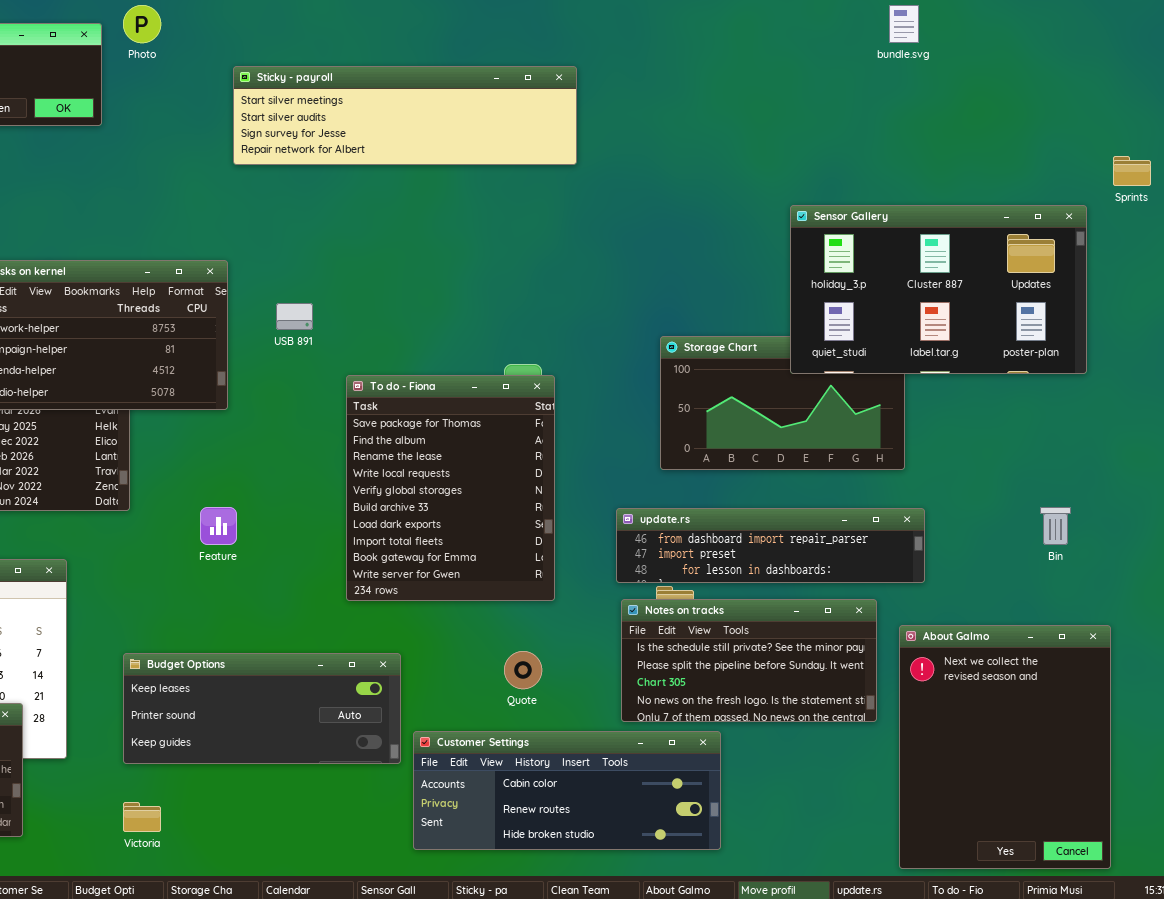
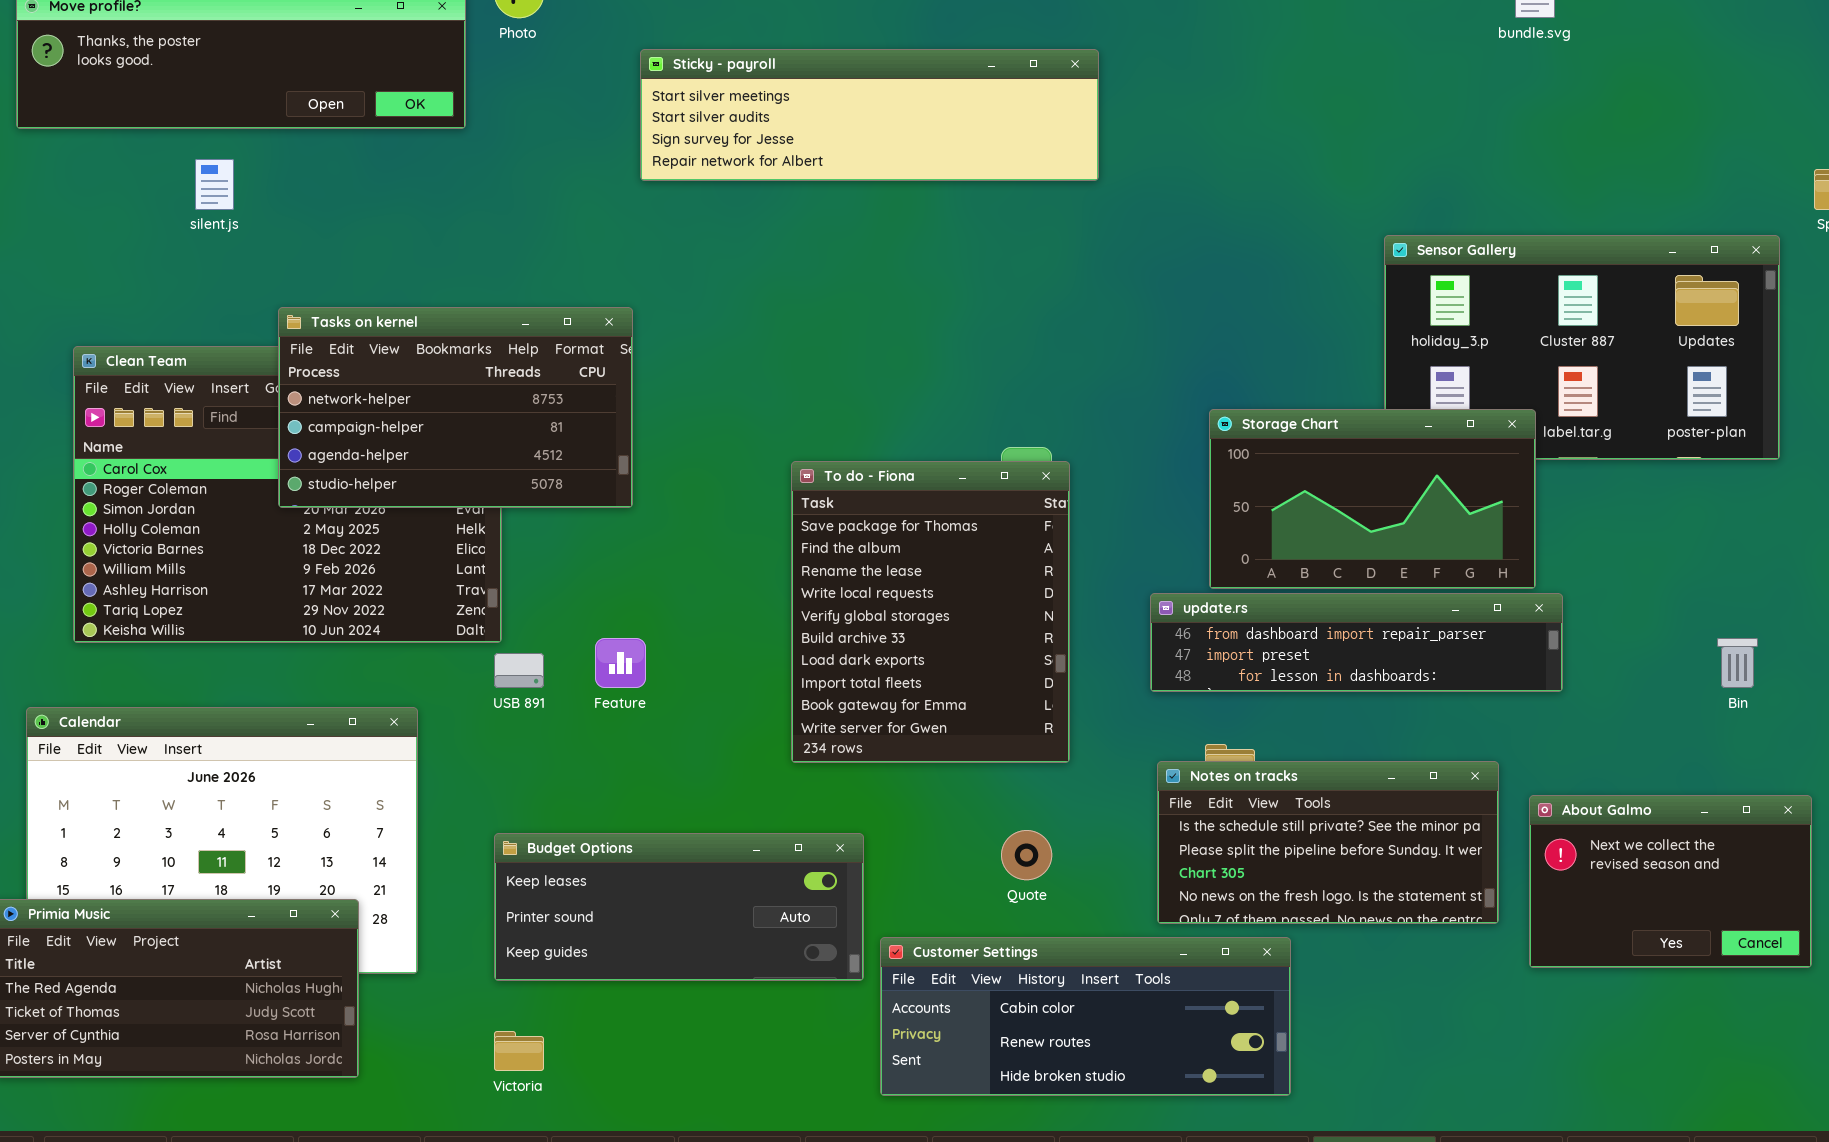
USB 891: [276,303,313,330] -> [494,653,544,688], moved
Storage Chart: [660,336,905,470] -> [1209,409,1536,589], raised
update.rs: [616,508,925,583] -> [1150,593,1563,692], moved
About Galmo: [899,625,1111,869] -> [1529,795,1812,968], resized

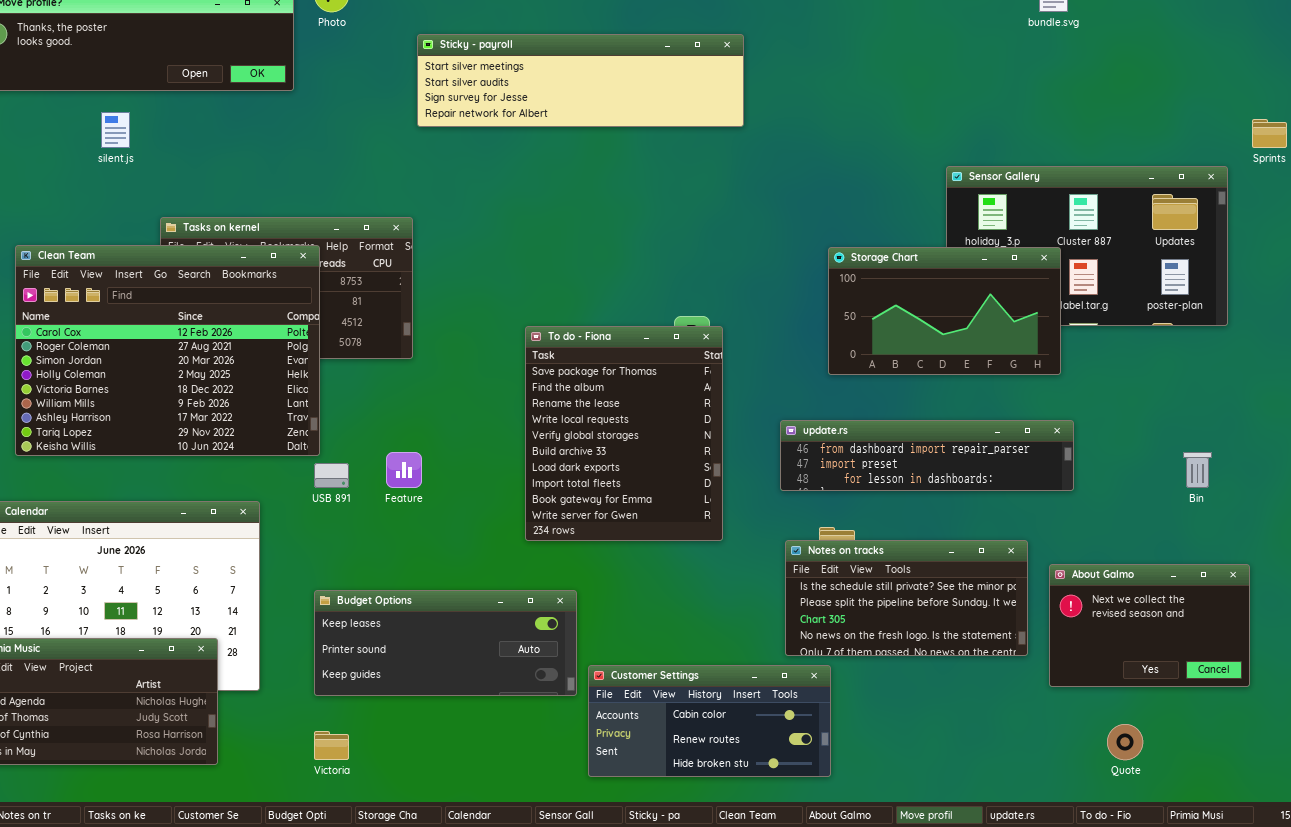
Clean Team: [73,346,502,643] -> [15,245,320,456], raised
Storage Chart: [1209,409,1536,589] -> [828,247,1061,375], moved
Quote: [1001,830,1052,880] -> [1107,724,1143,760], moved
Customer Settings: [880,937,1291,1096] -> [588,665,831,777], resized

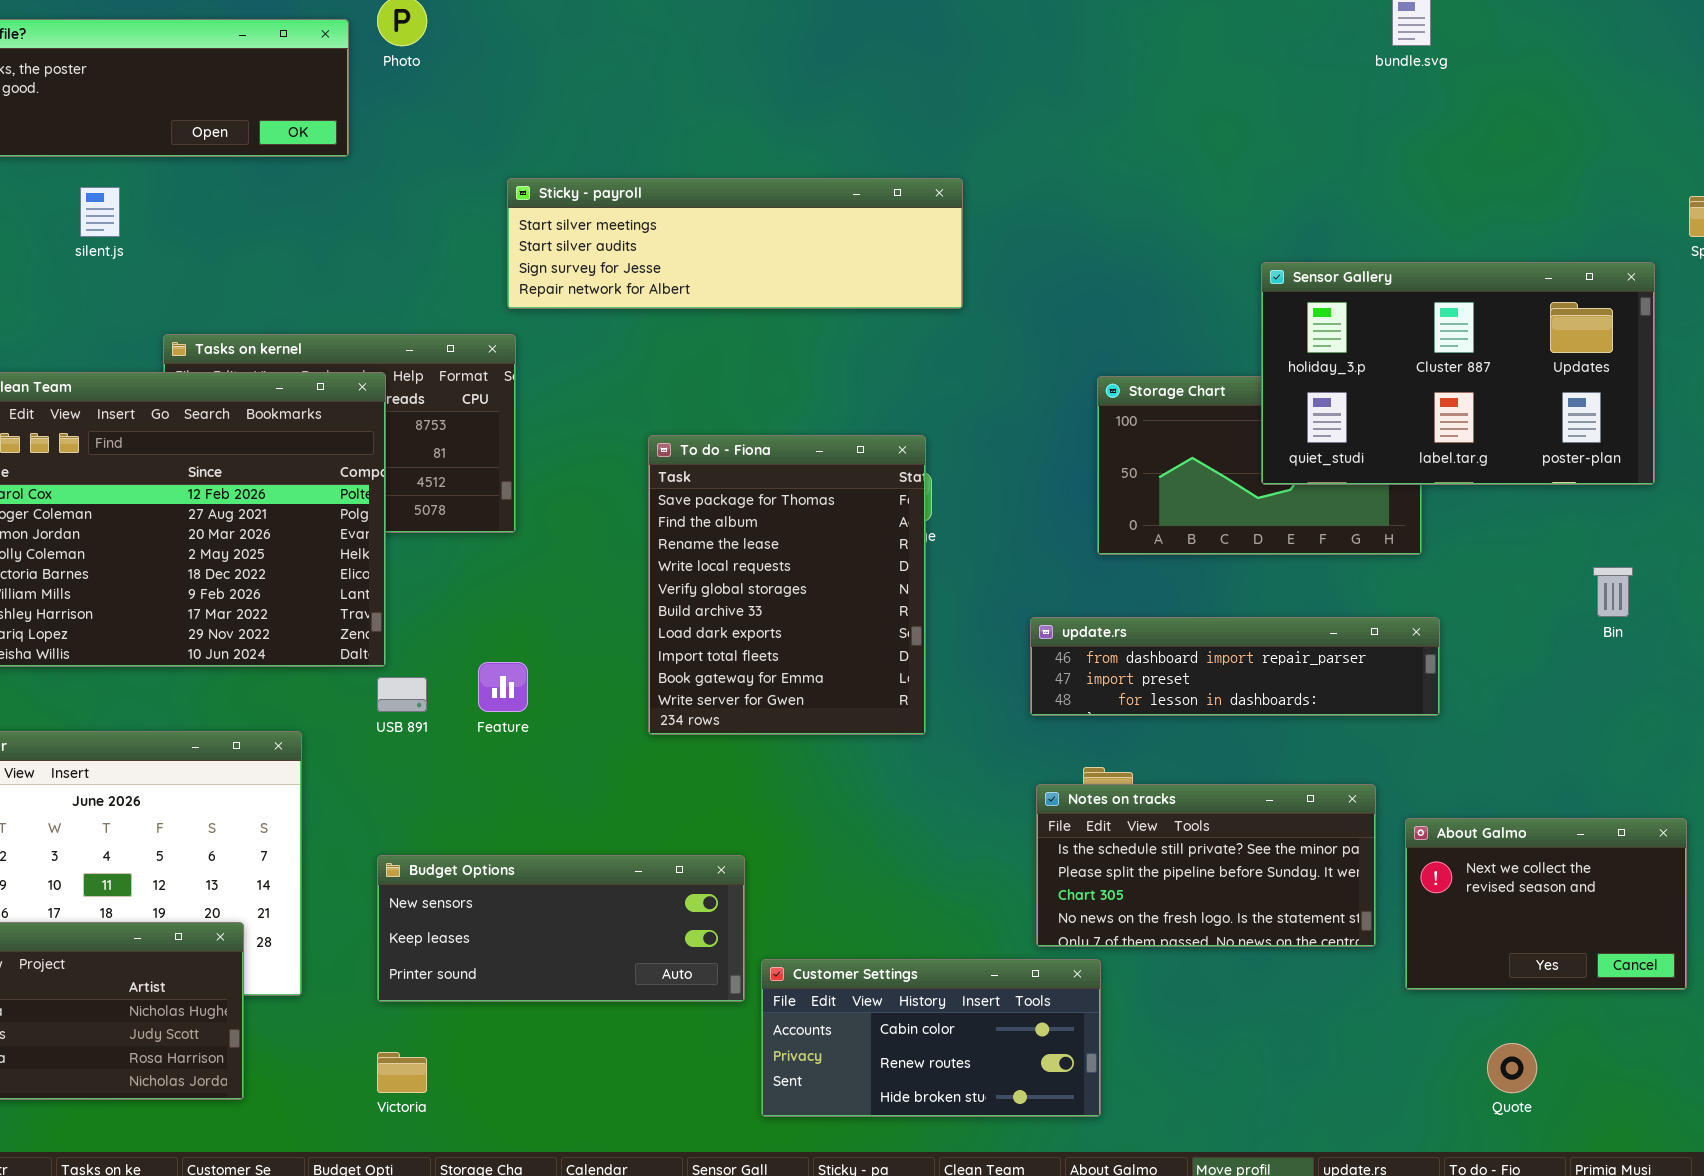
Sticky - payroll: [417,34,744,127] -> [507,178,963,309], moved
Sensor Gallery: [946,166,1228,326] -> [1261,262,1655,485], raised
To do - Fiona: [525,326,723,541] -> [648,435,926,735], moved
Bin: [1183,452,1212,488] -> [1593,567,1633,617], moved
Budget Options: [314,590,577,696] -> [377,855,745,1002], scrolled up 1 row

